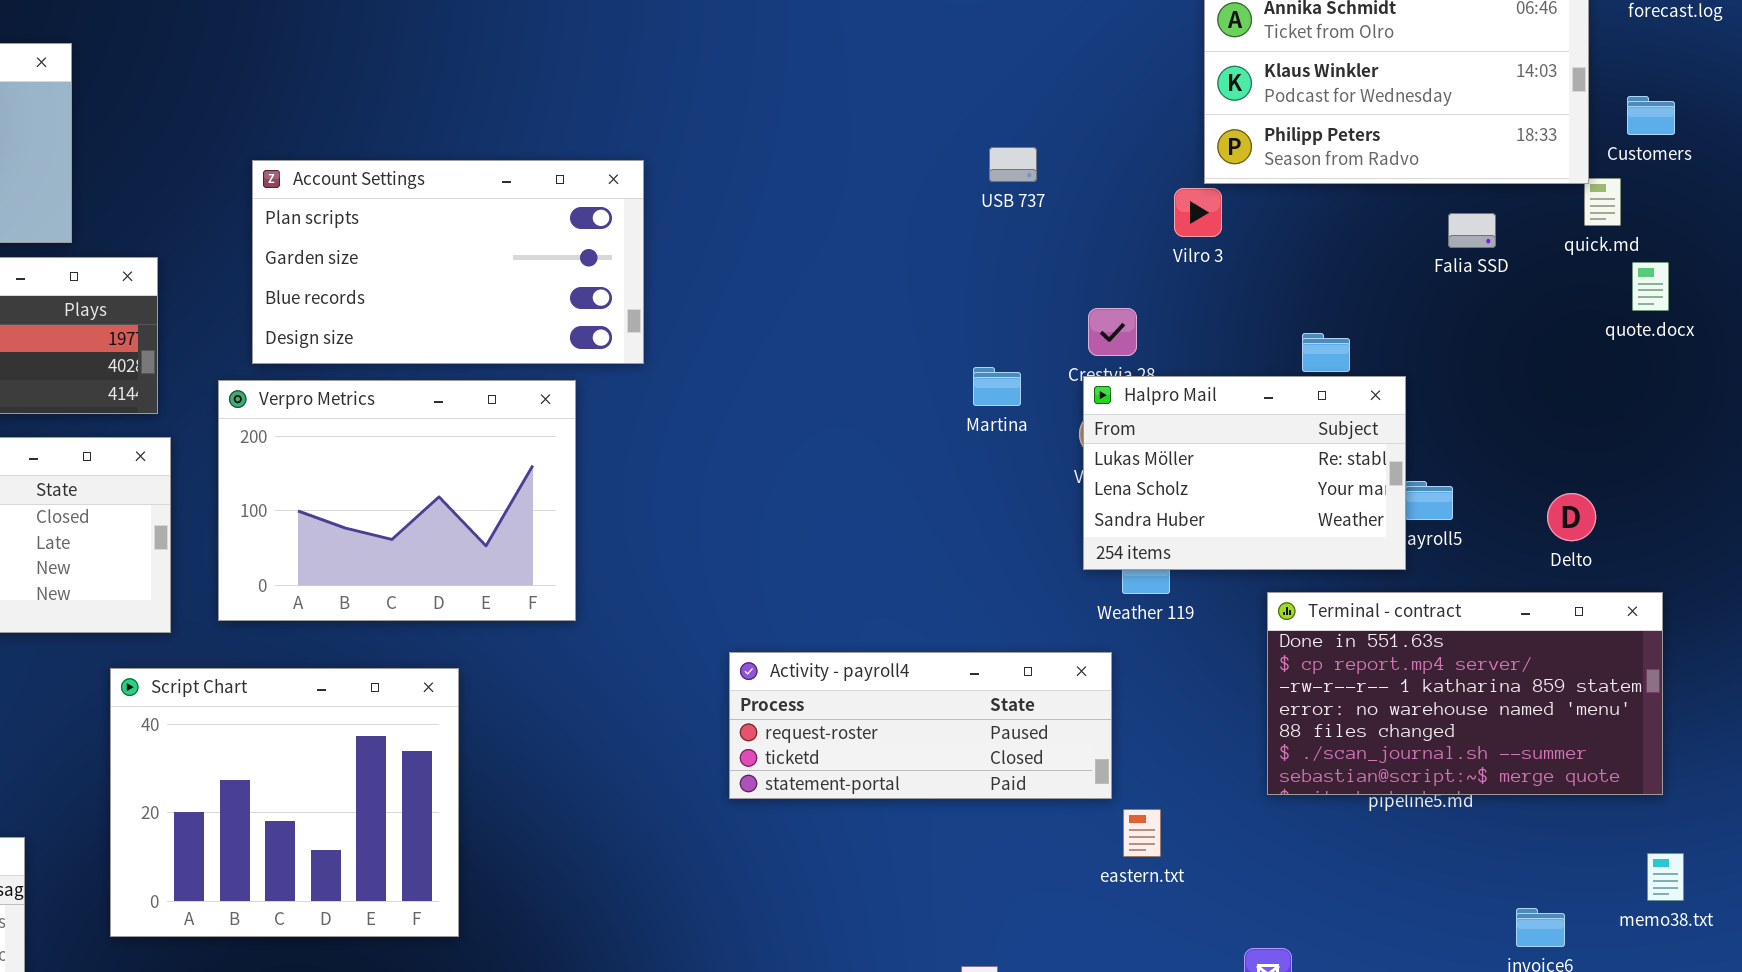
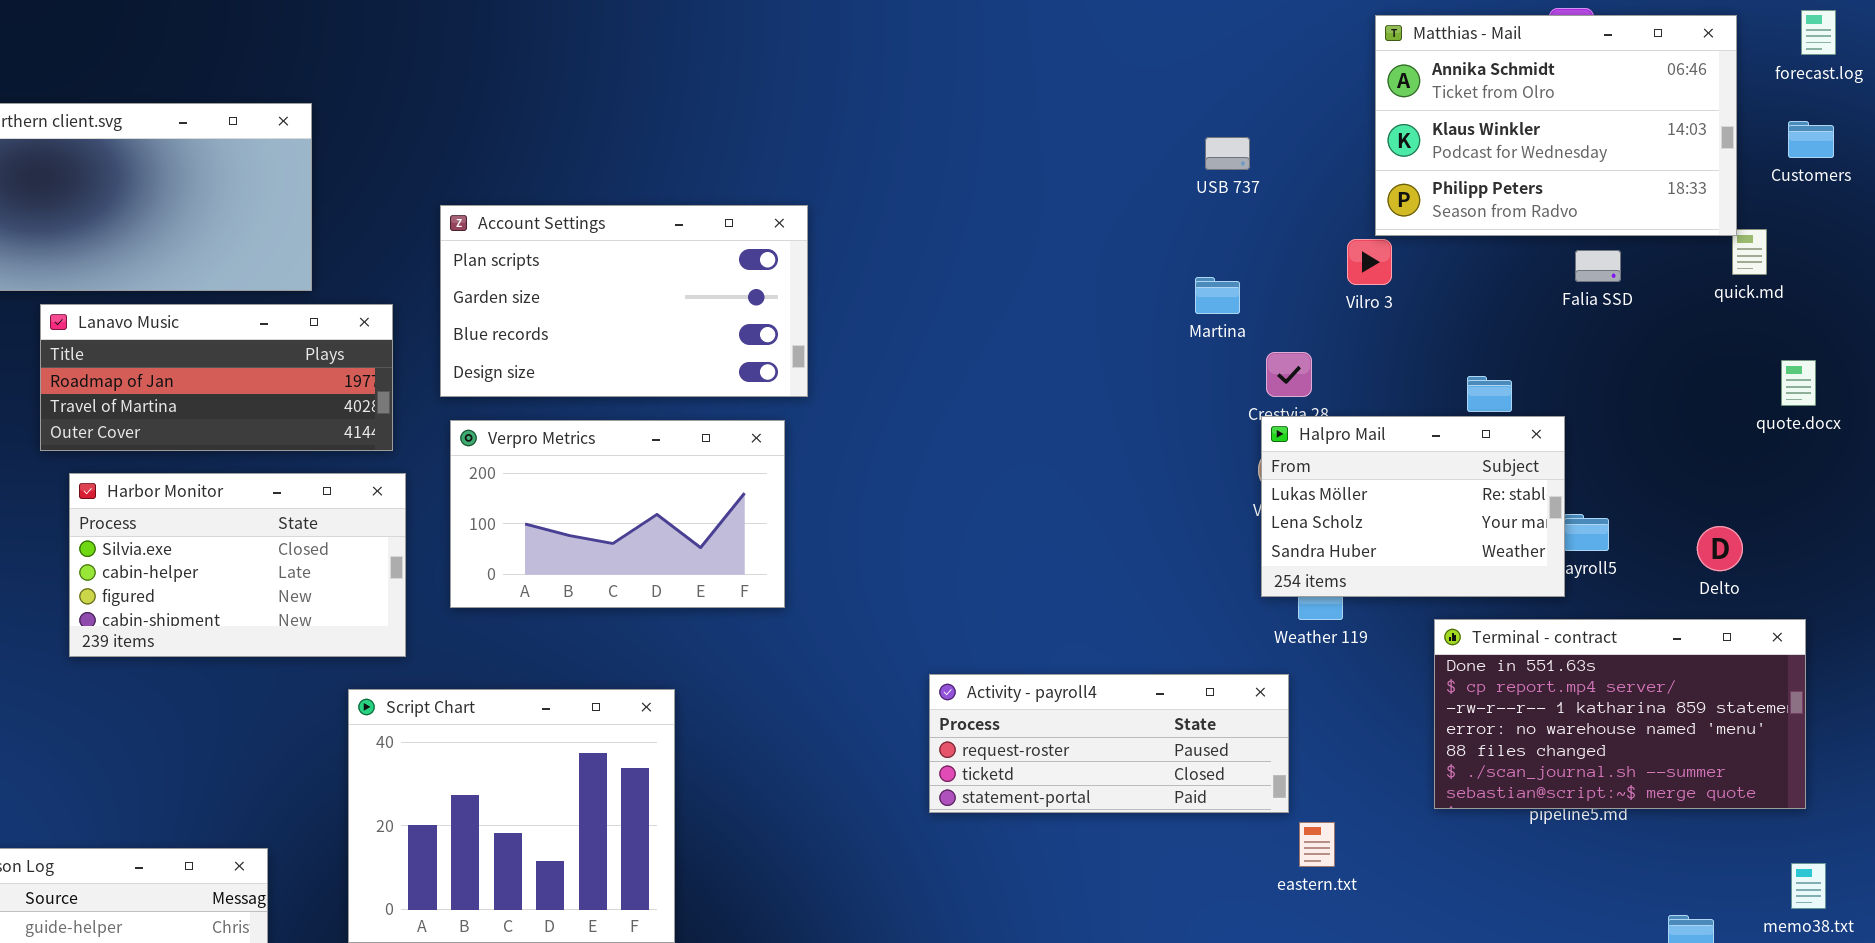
Customers: [1627,96,1675,135] -> [1788,121,1834,158], moved
USB 737: [989,147,1037,182] -> [1205,137,1250,170], moved
Account Settings: [252,160,644,364] -> [440,205,808,397], moved
Falia SSD: [1448,213,1496,248] -> [1575,250,1621,282], moved
quote.docx: [1632,262,1669,311] -> [1781,360,1816,406], moved
Martina: [973,367,1021,406] -> [1195,277,1240,314], moved
Verpro Metrics: [218,380,576,621] -> [450,420,785,608], resized

